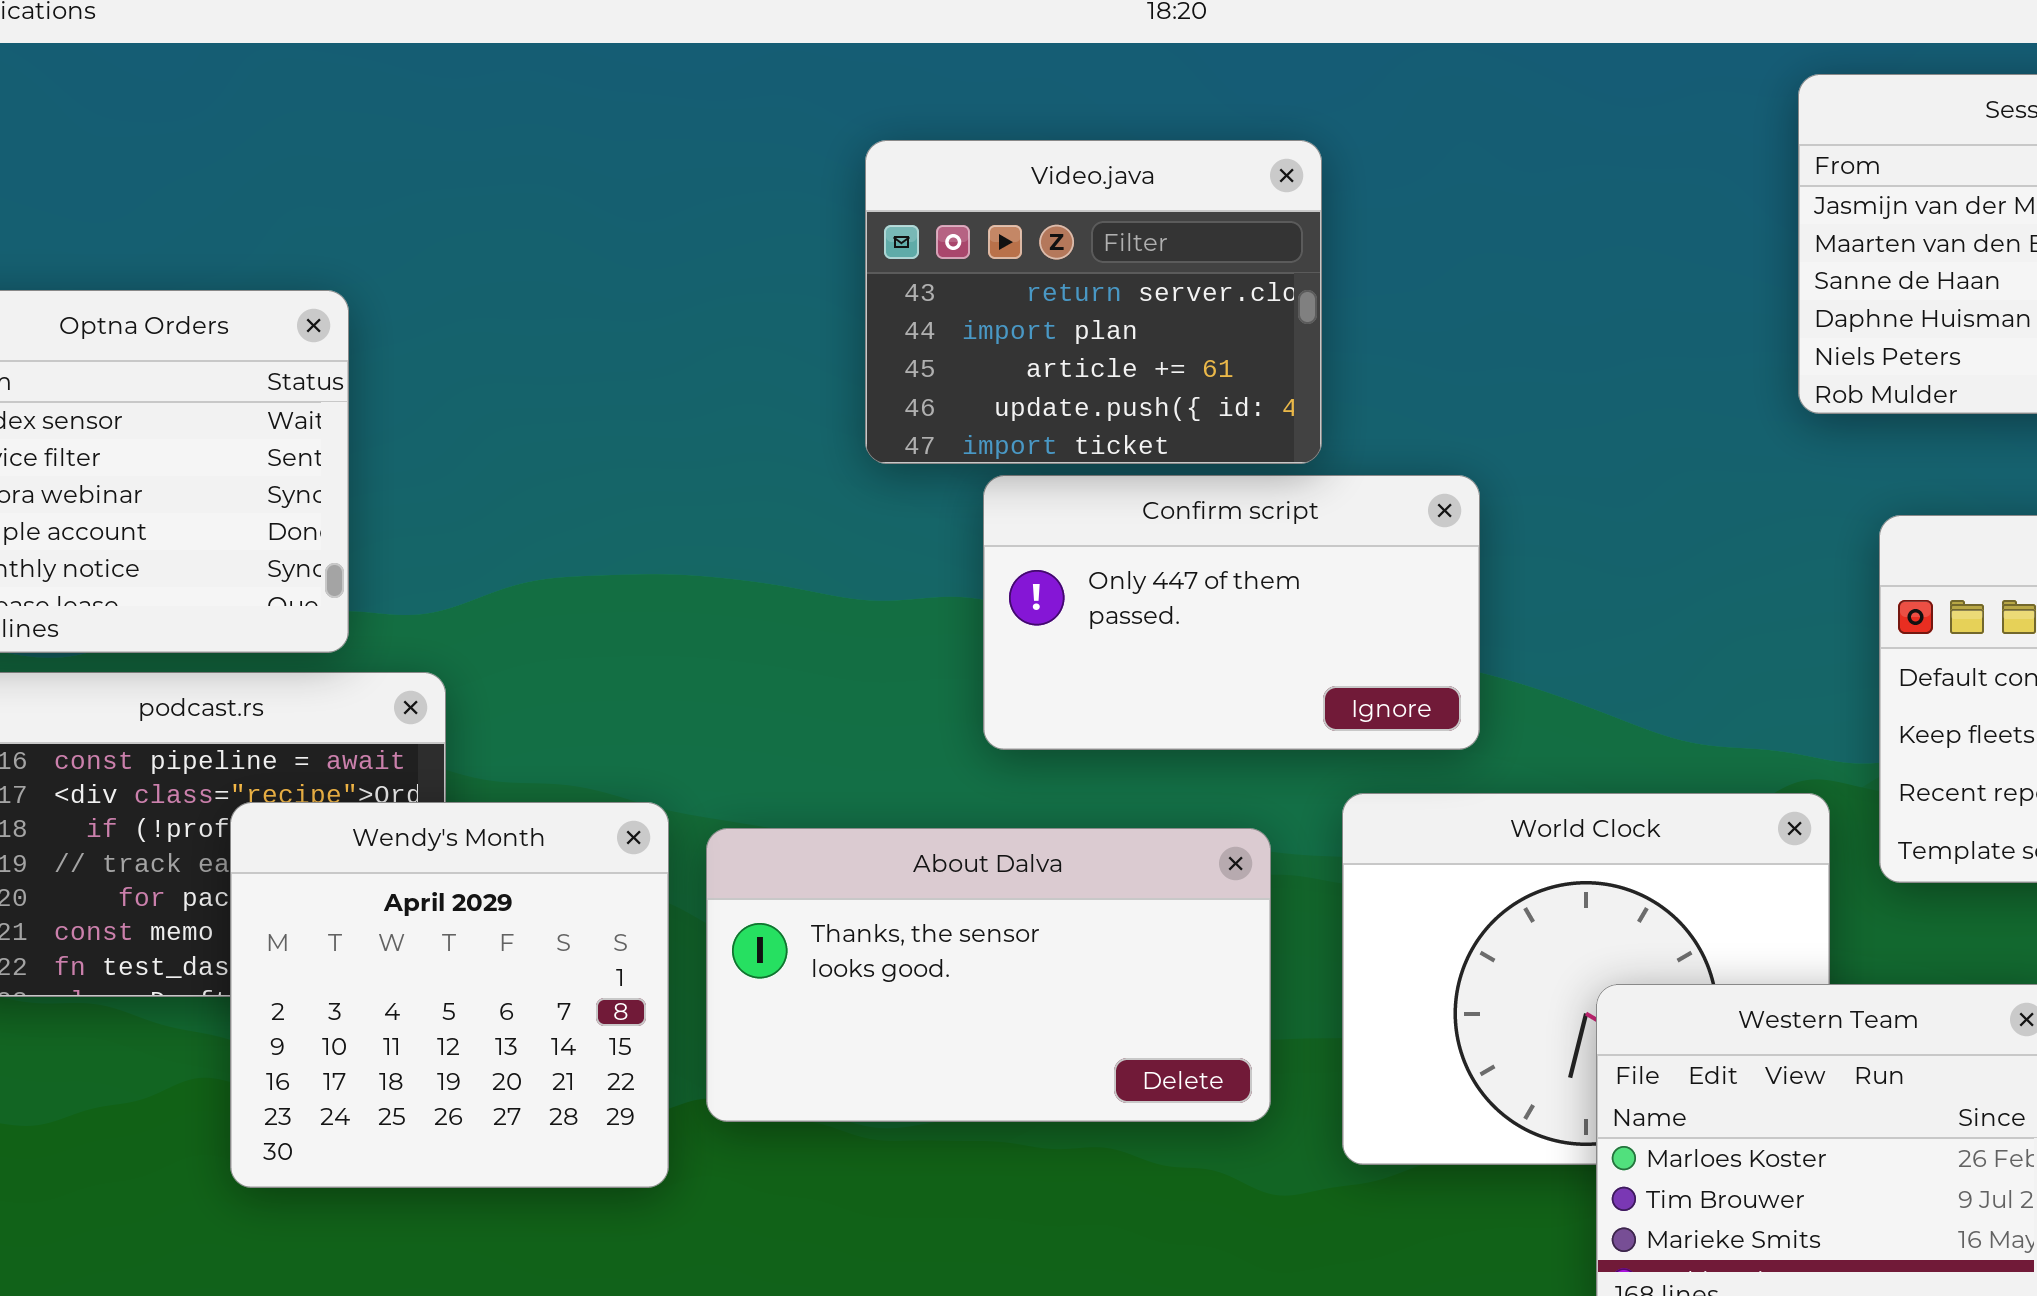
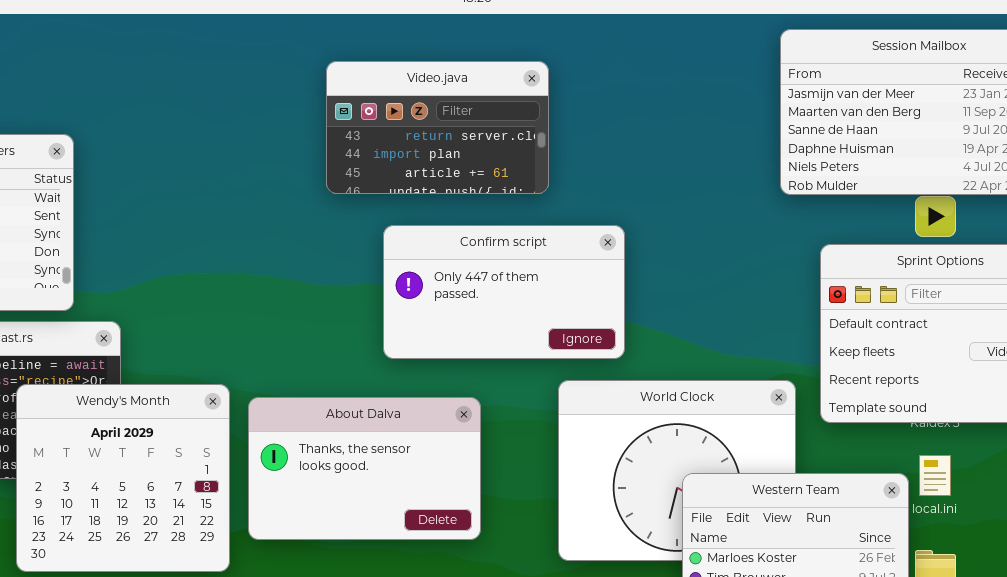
Video.java: [865,140,1322,464] -> [326,61,549,194], resized
About Dalva: [706,828,1271,1122] -> [248,397,481,540], resized

